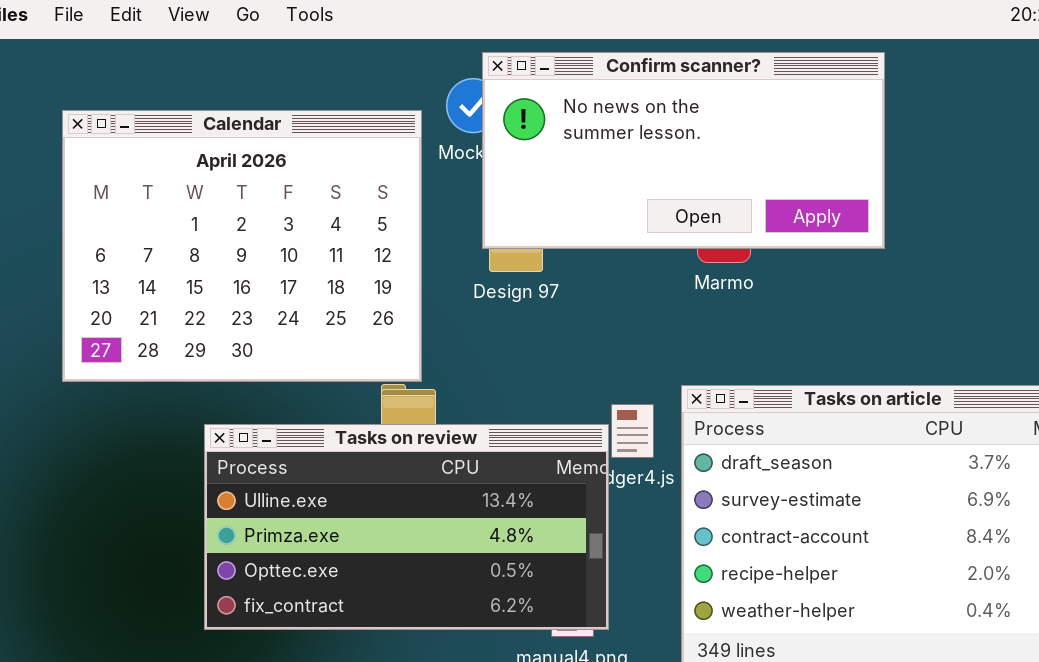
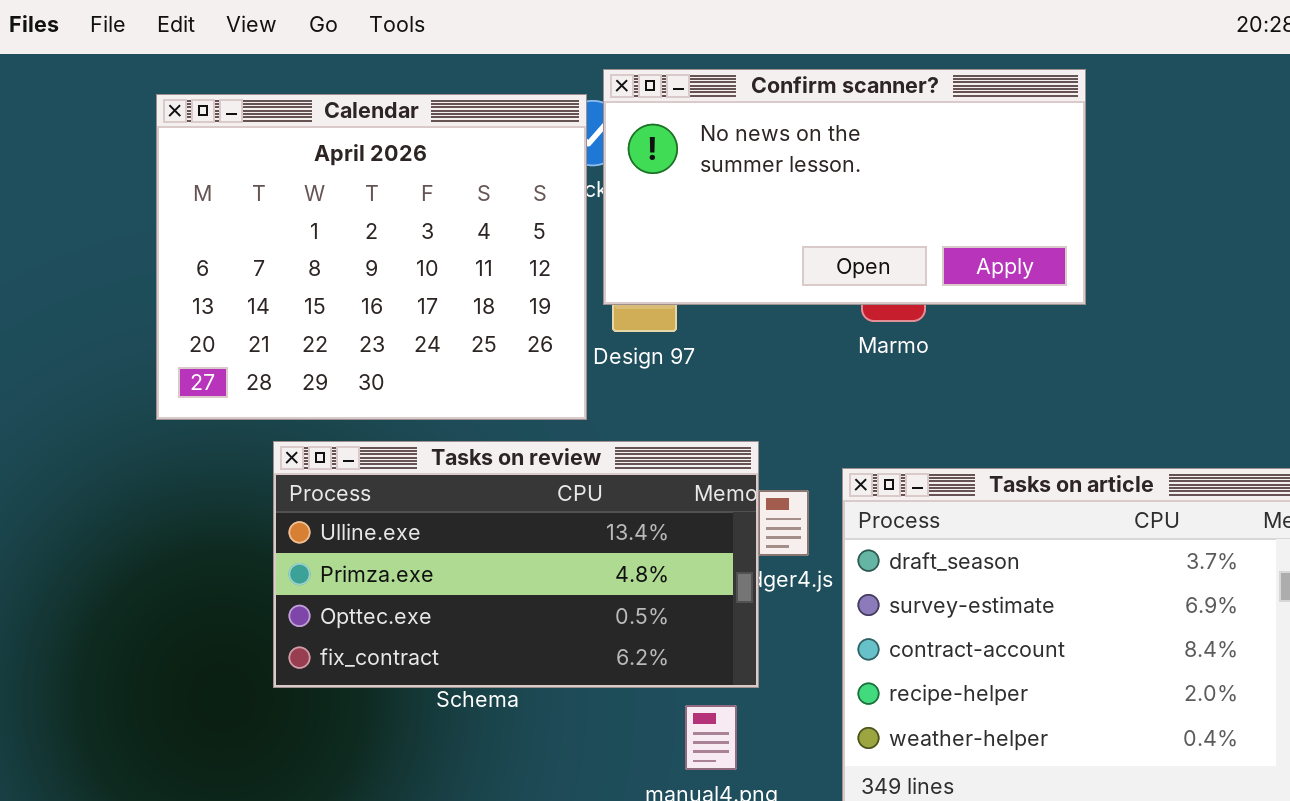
Calendar: [62,110,422,382] -> [156,94,587,420], moved
Tasks on review: [204,424,609,630] -> [273,441,759,688], moved

